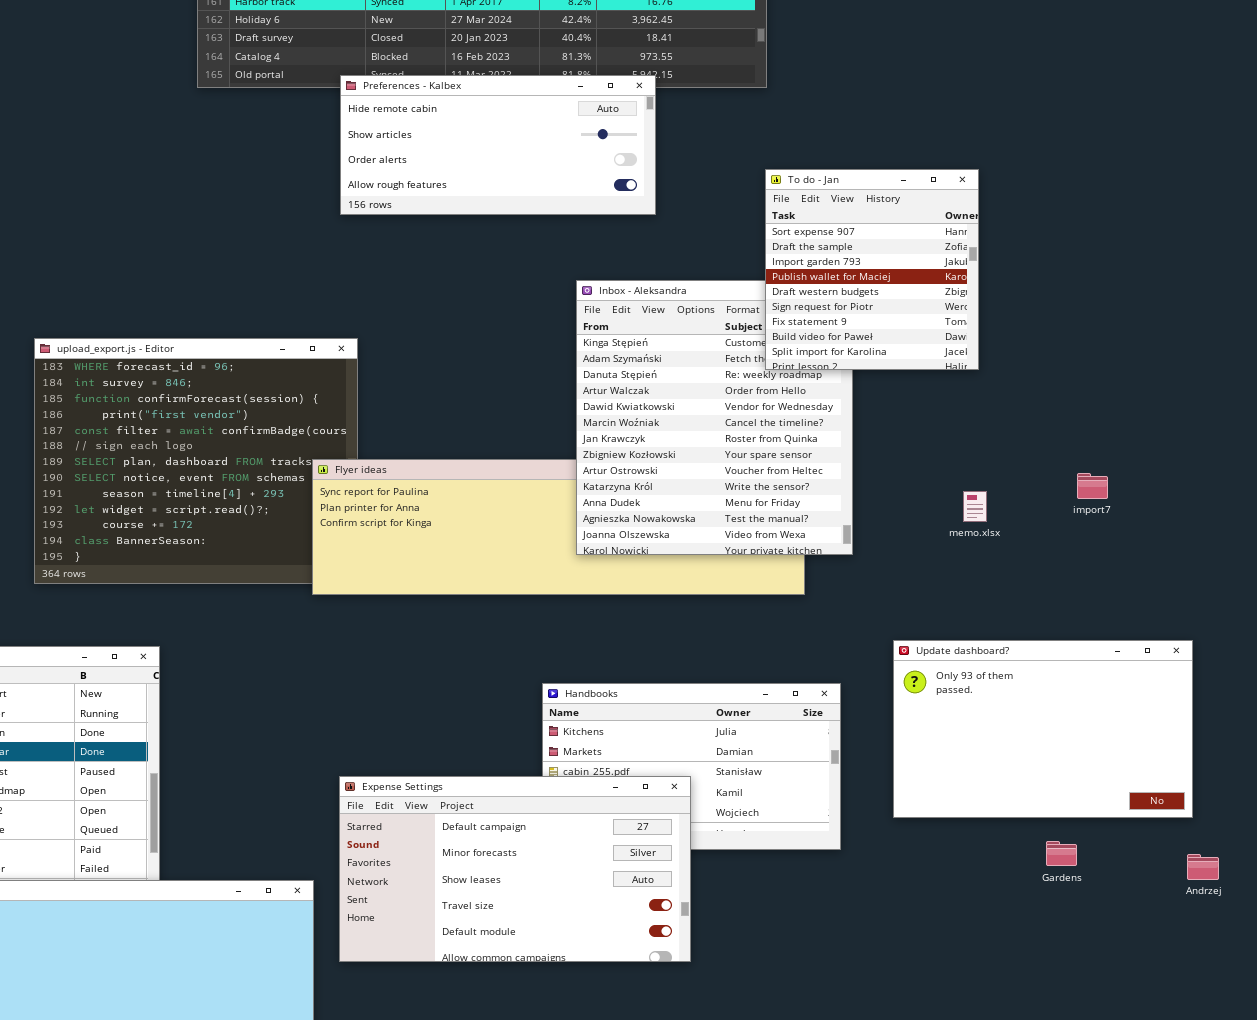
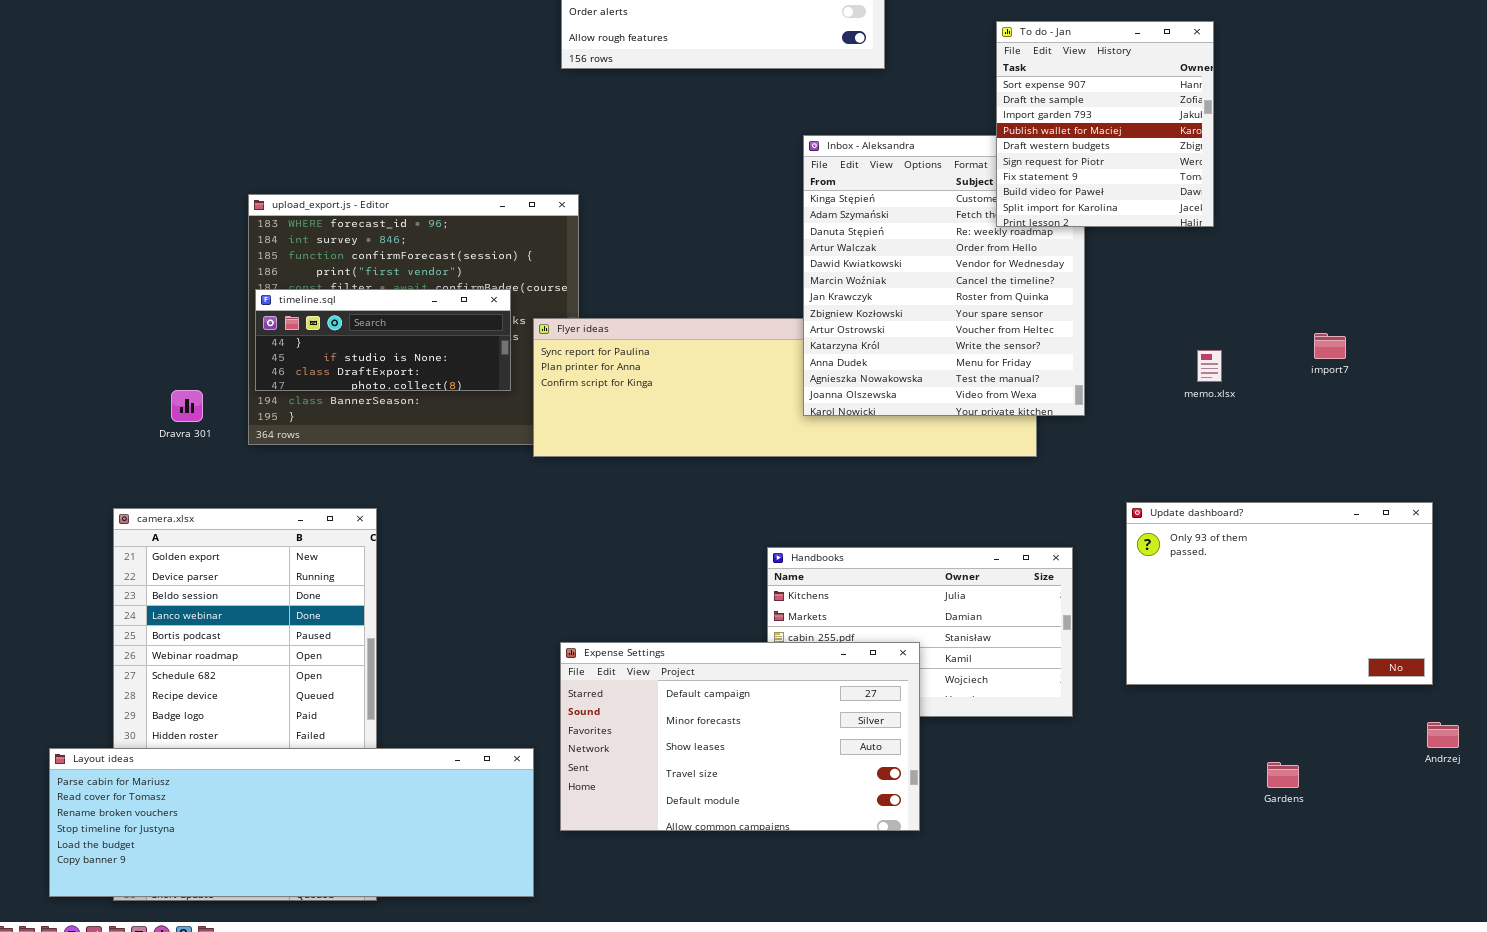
timeline.sql: none -> [255,289,511,391], opened
Gardens: [1046,841,1077,866] -> [1267,762,1299,788], moved

